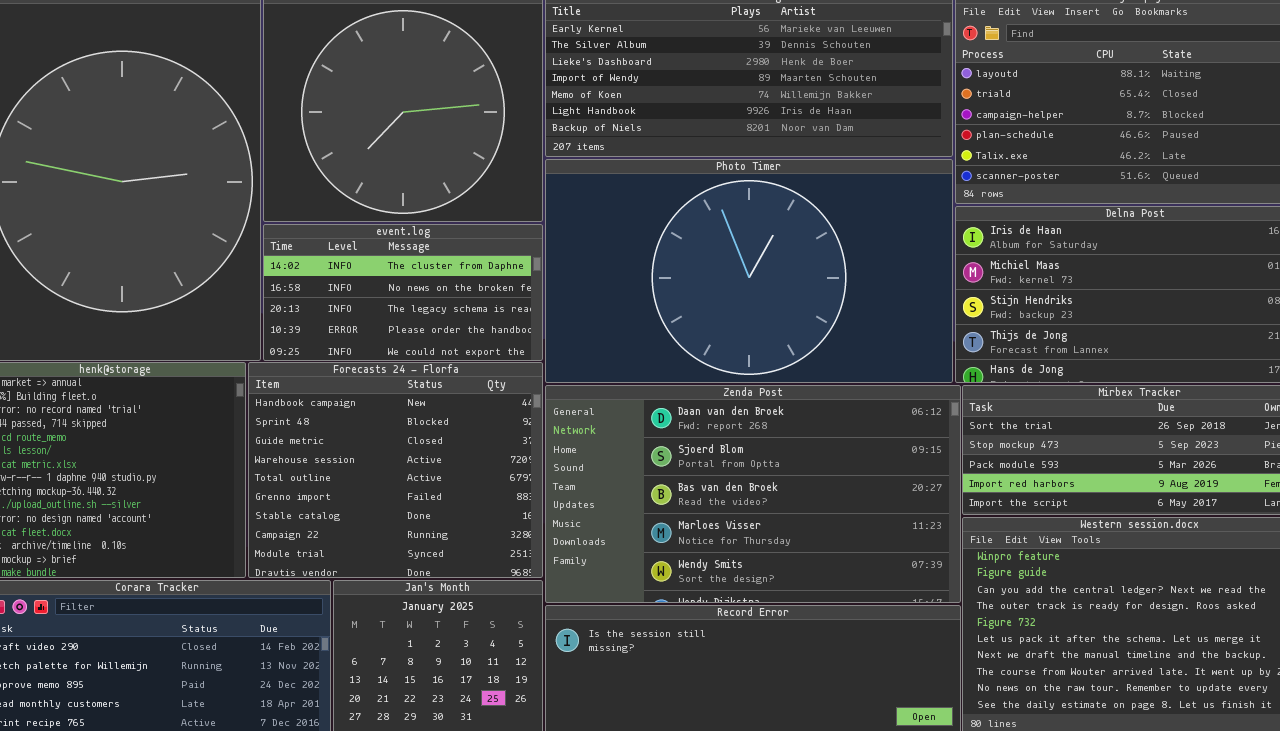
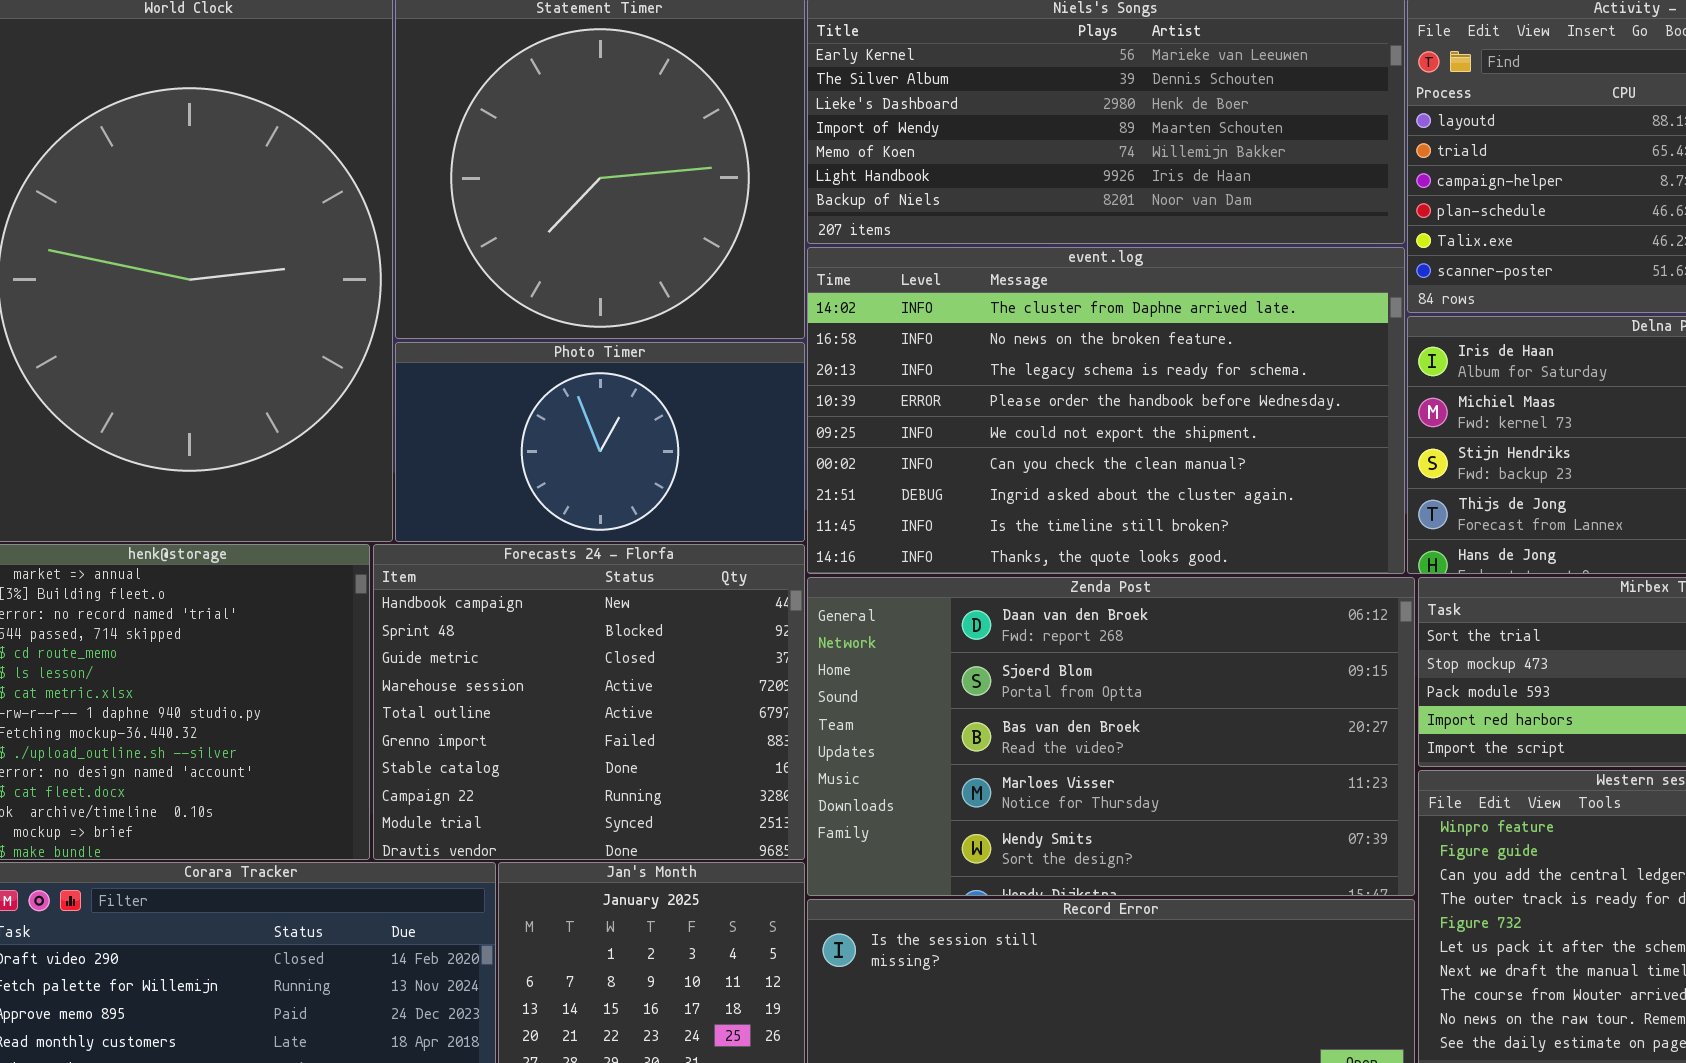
Photo Timer: [545,159,953,383] -> [395,342,805,542], moved, resized
event.log: [263,224,543,361] -> [807,247,1405,574], moved, resized

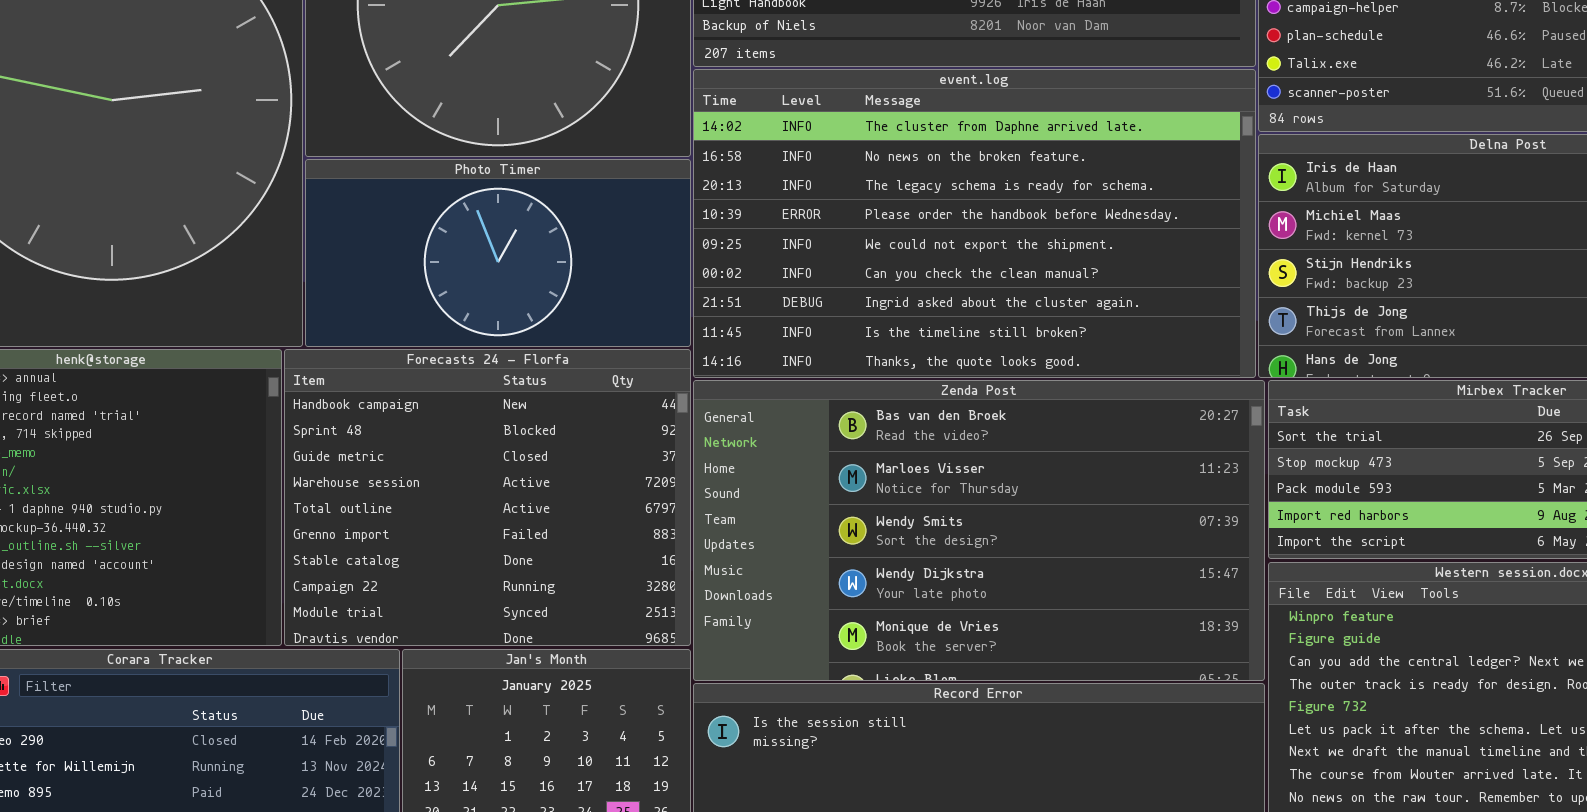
Zenda Post: [807,577,1415,896] -> [693,380,1265,681], scrolled down 2 rows

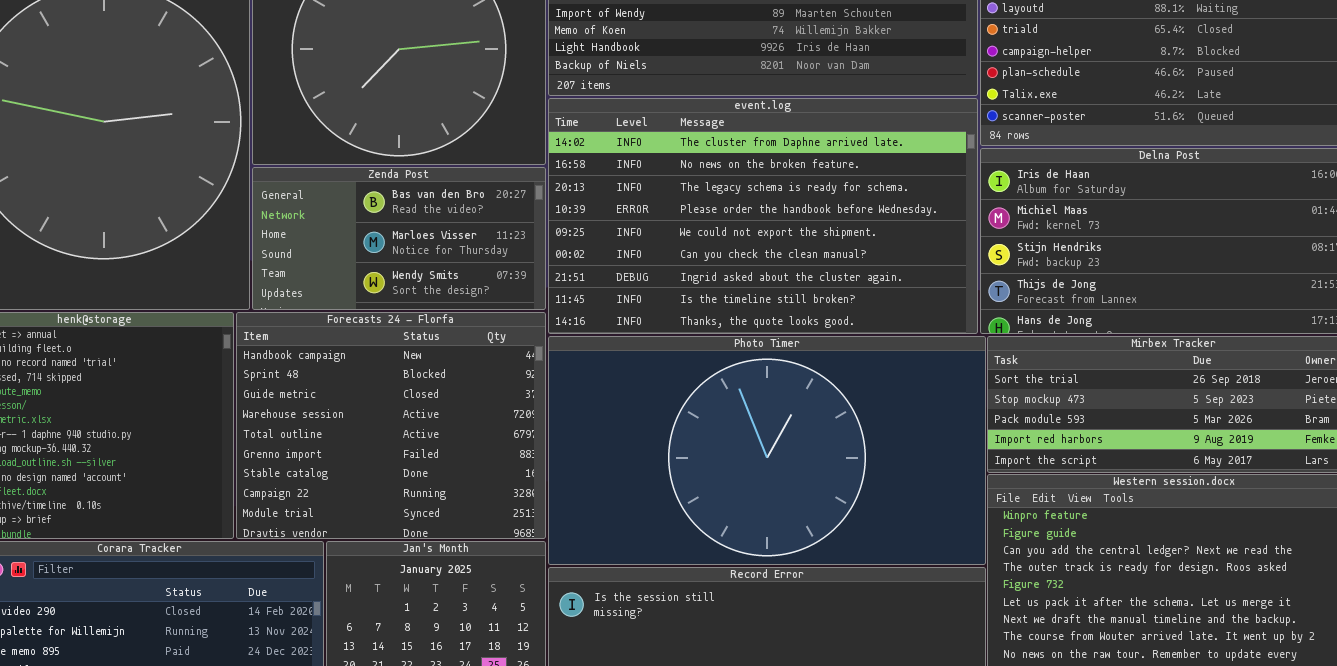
Photo Timer: [305,159,691,347] -> [548,336,986,565], moved, resized
Zenda Post: [693,380,1265,681] -> [252,167,546,310], moved, resized

